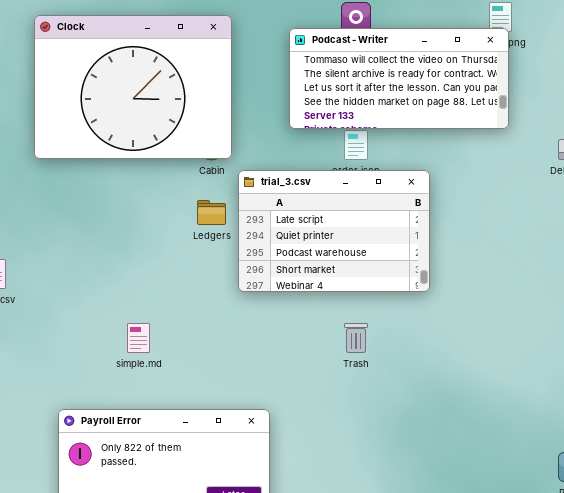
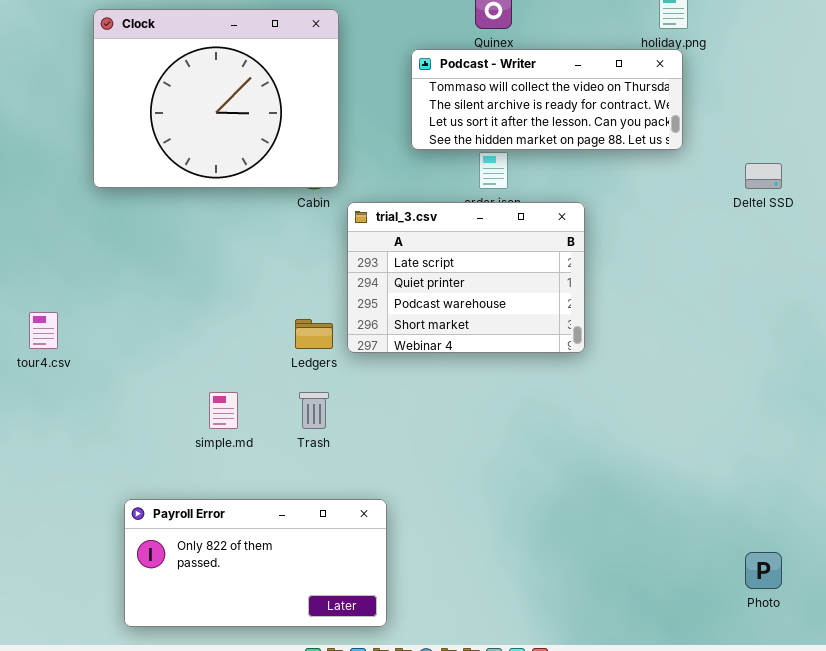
Podcast - Writer: [289,28,509,129] -> [411,49,683,150], resized
Ledgers: [197,200,226,225] -> [295,319,333,349], moved
Trash: [344,323,368,353] -> [299,392,329,429], moved

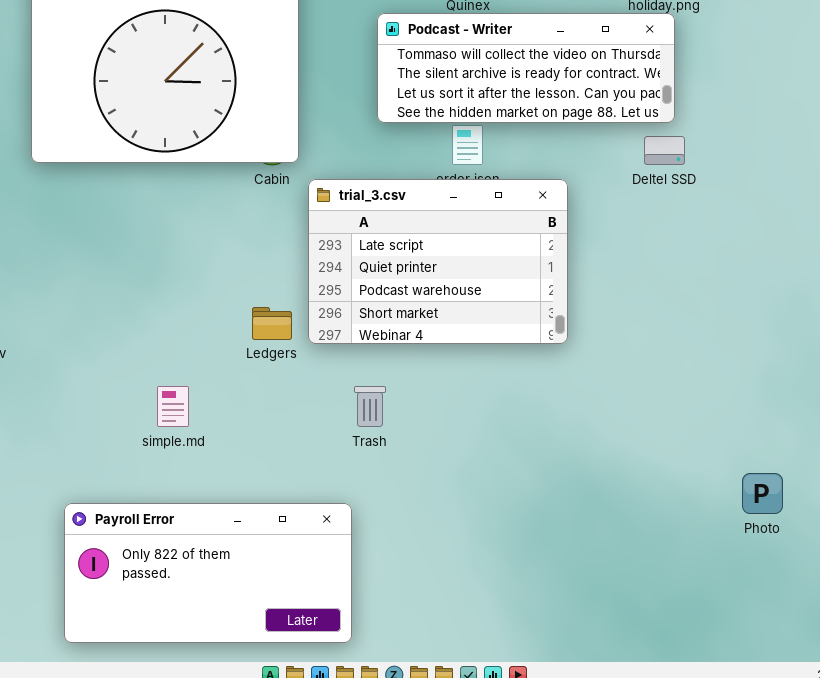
Deltel SSD: [745,163,782,189] -> [644,136,685,165], moved
Trash: [299,392,329,429] -> [354,386,386,427], moved
Photo: [745,552,782,589] -> [742,473,783,514], moved

